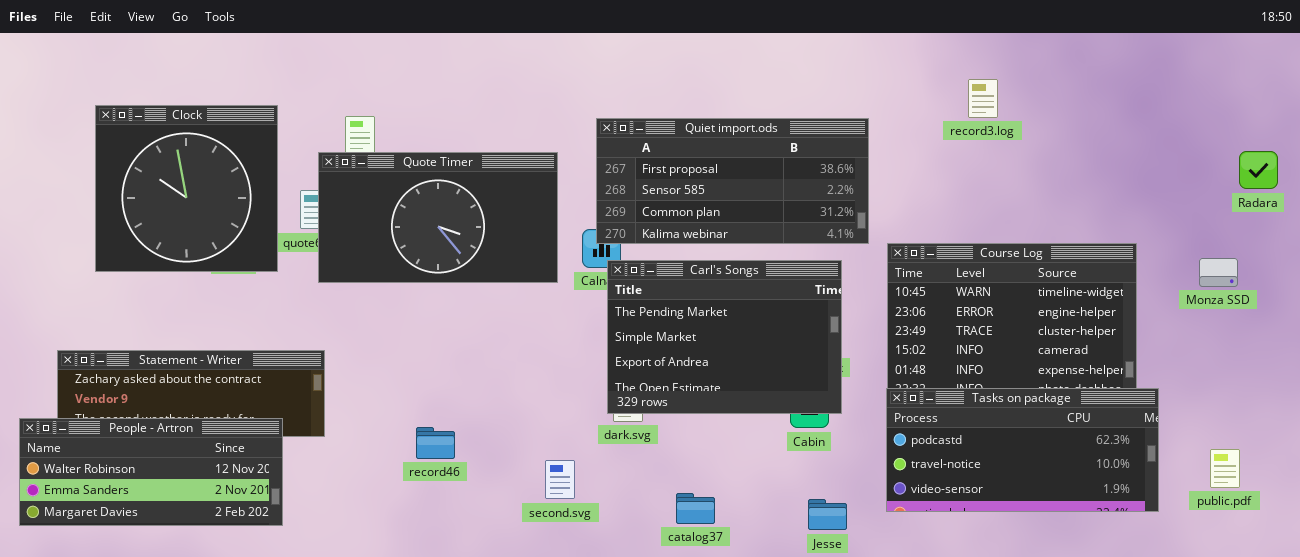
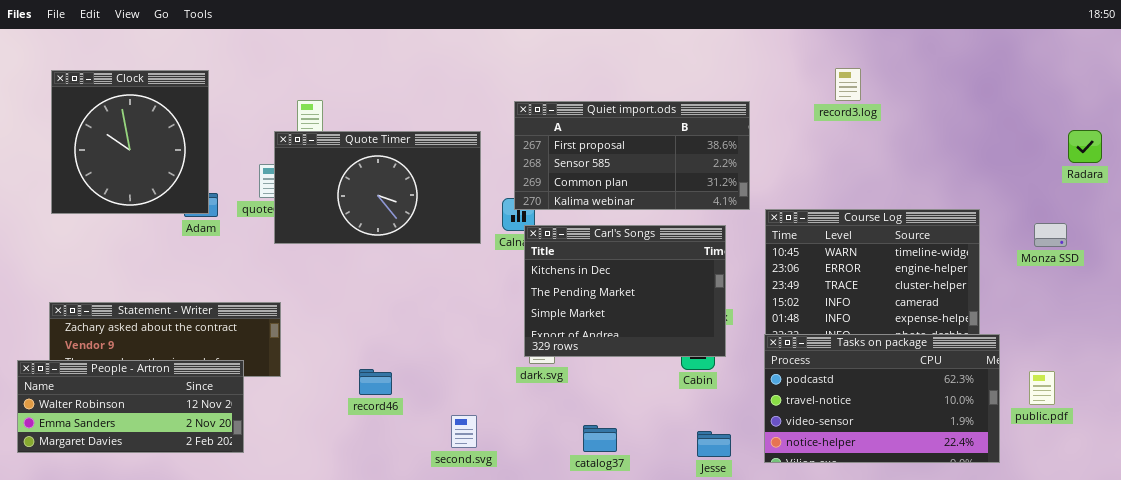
Clock: [95,105,278,272] -> [51,70,209,214], moved
Carl's Songs: [607,260,842,414] -> [524,225,726,357], scrolled up 1 row
Tasks on package: [886,388,1159,512] -> [764,334,1000,463], resized
public.pdf: [1210,449,1240,488] -> [1029,371,1055,405], moved
second.svg: [545,460,575,499] -> [451,415,477,448], moved

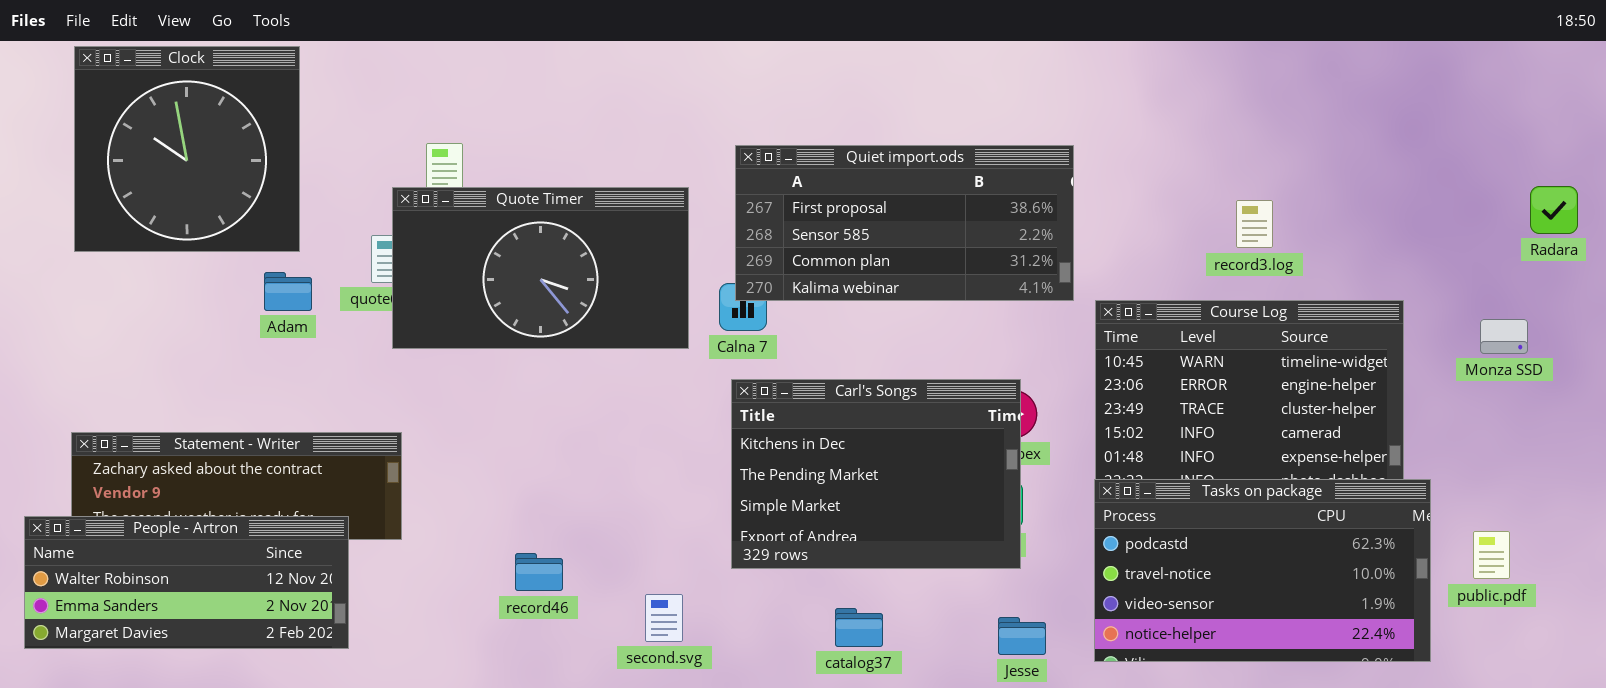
record3.log: [835,68,861,101] -> [1236,200,1273,248], moved
Clock: [51,70,209,214] -> [74,46,300,252], moved
Carl's Songs: [524,225,726,357] -> [731,379,1021,569], moved
record46: [359,369,392,395] -> [515,553,563,591], moved

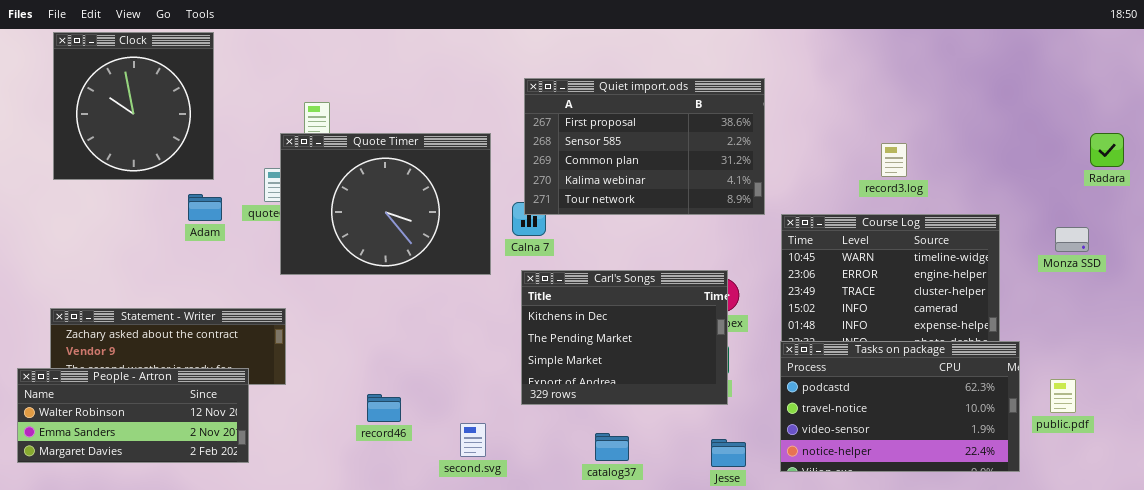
Quiet import.ods: [735,145,1074,301] -> [524,78,765,215], resized
Quote Timer: [392,187,689,349] -> [280,133,491,275], resized

